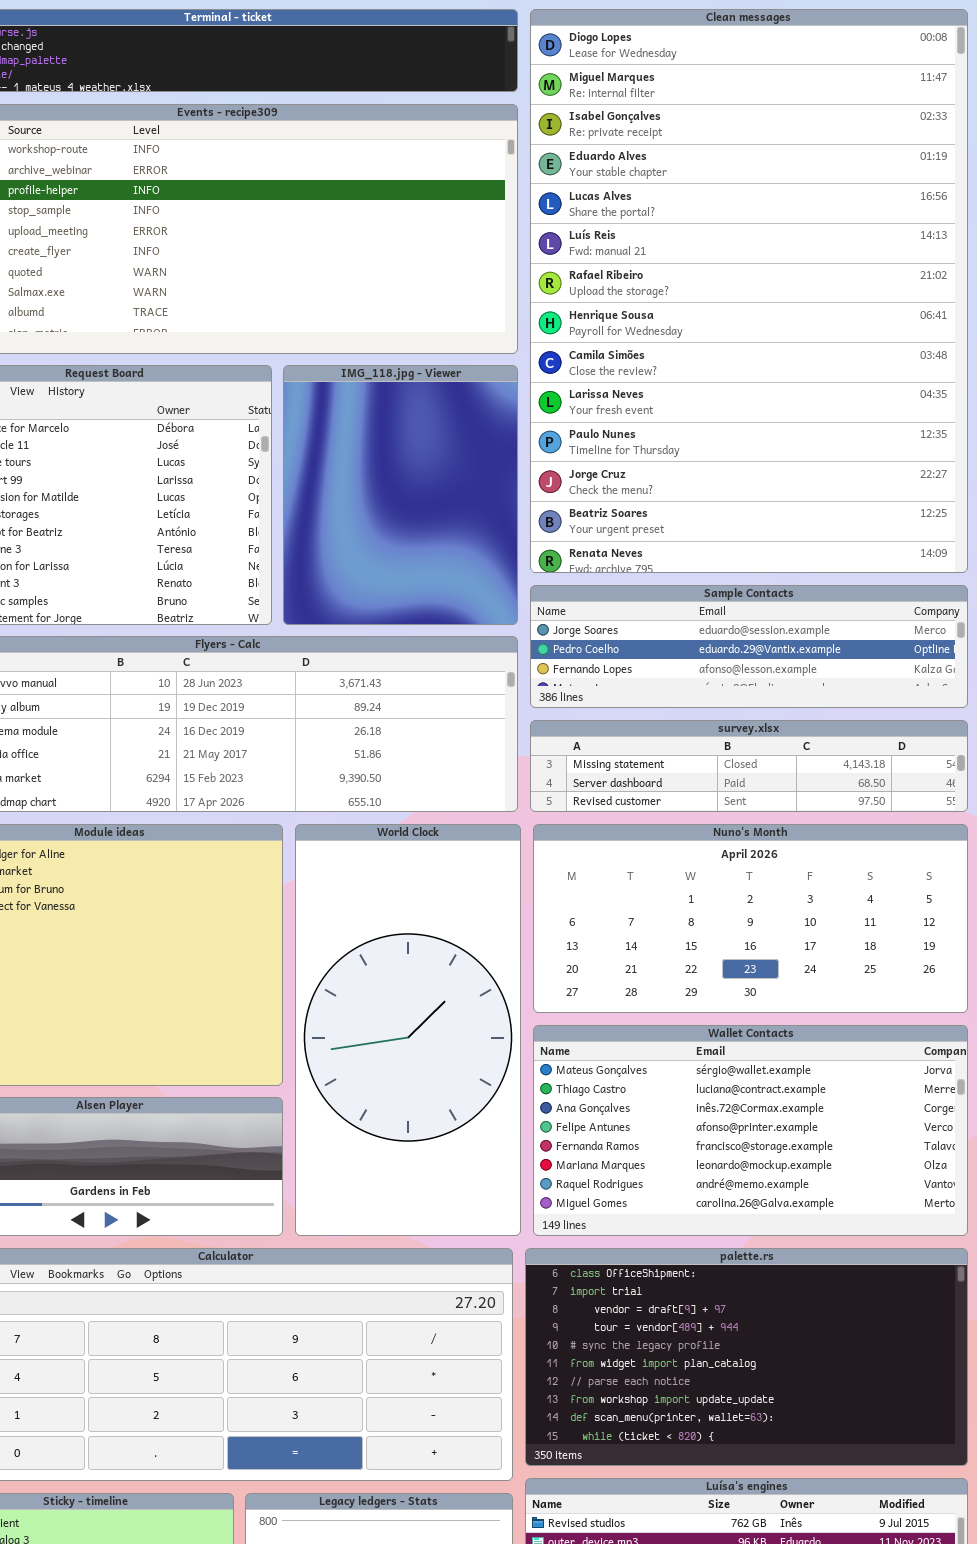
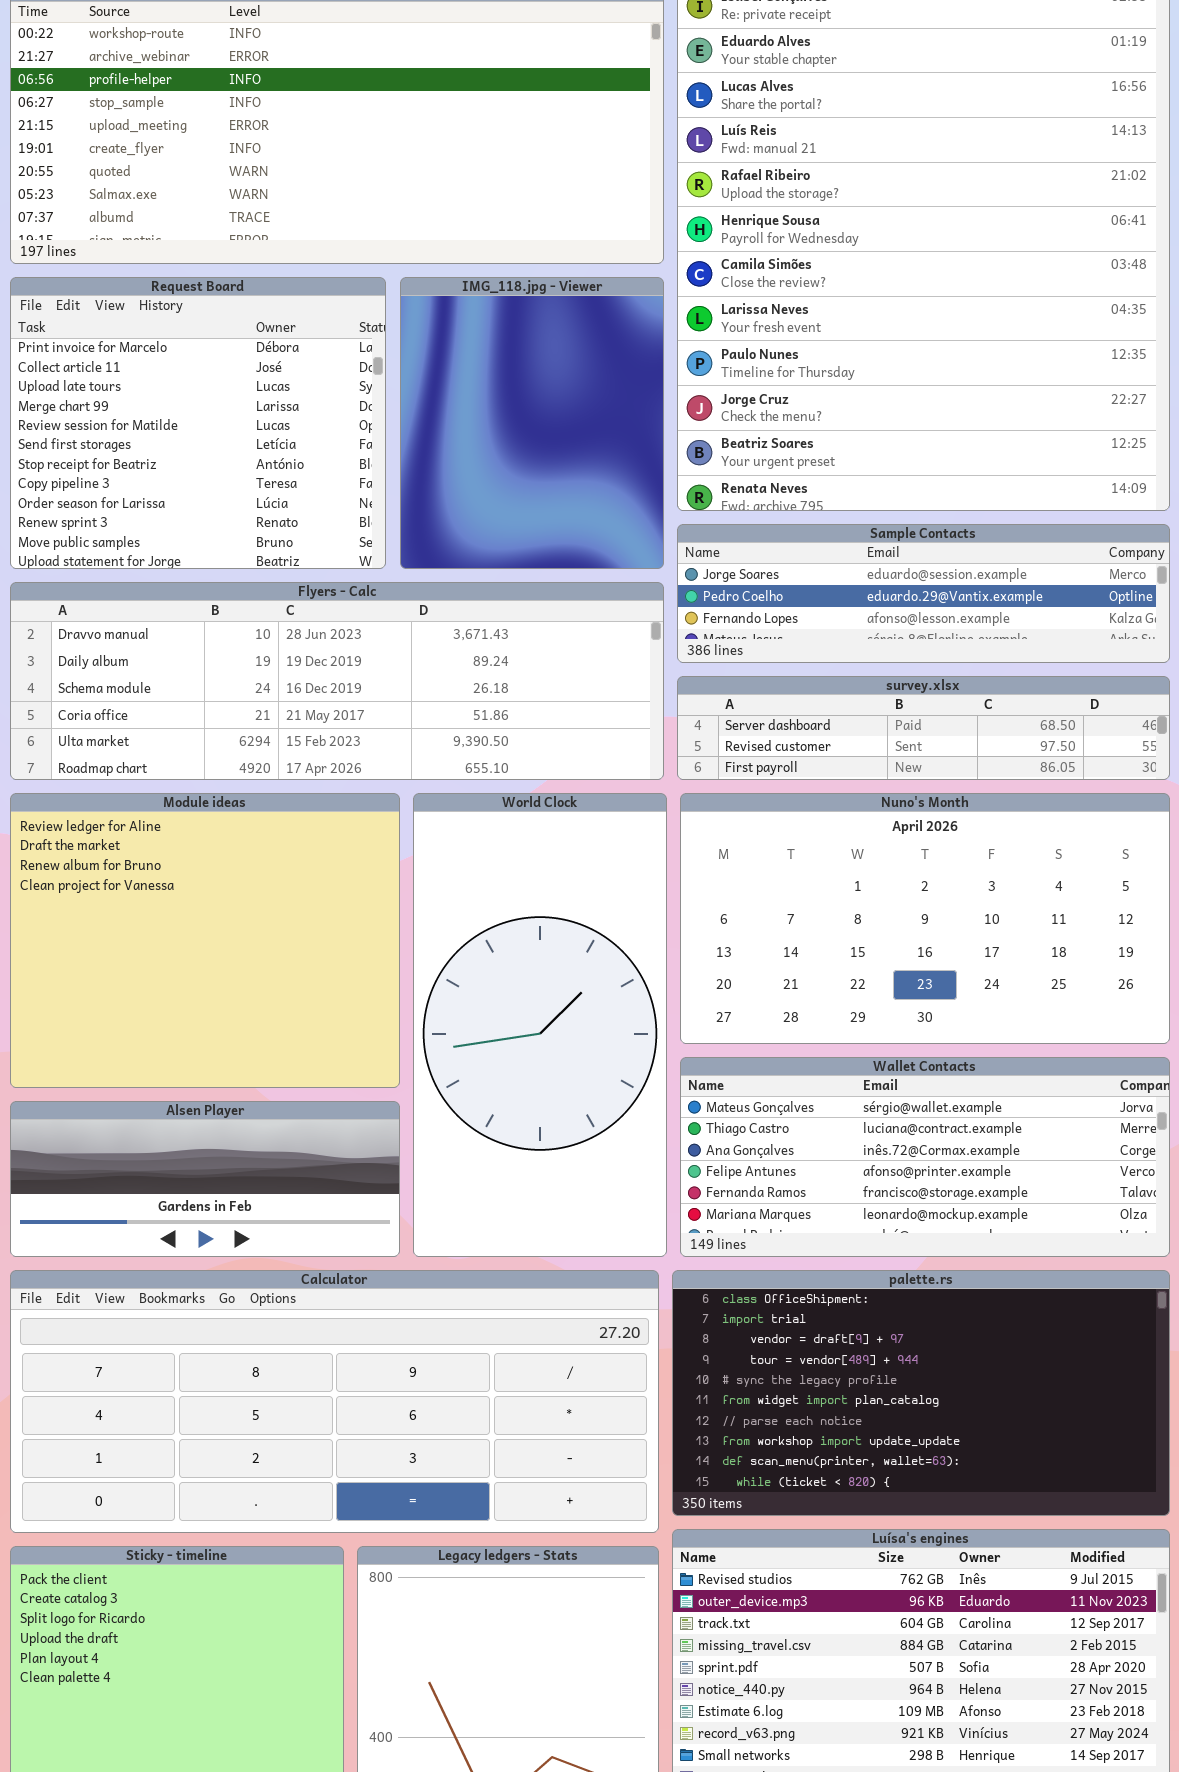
survey.xlsx: [530,720,968,812] -> [677,676,1170,780], scrolled down 1 row
Nuno's Month: [533,824,968,1013] -> [680,793,1170,1044], resized
Wallet Contacts: [533,1025,968,1236] -> [680,1057,1170,1257], resized

